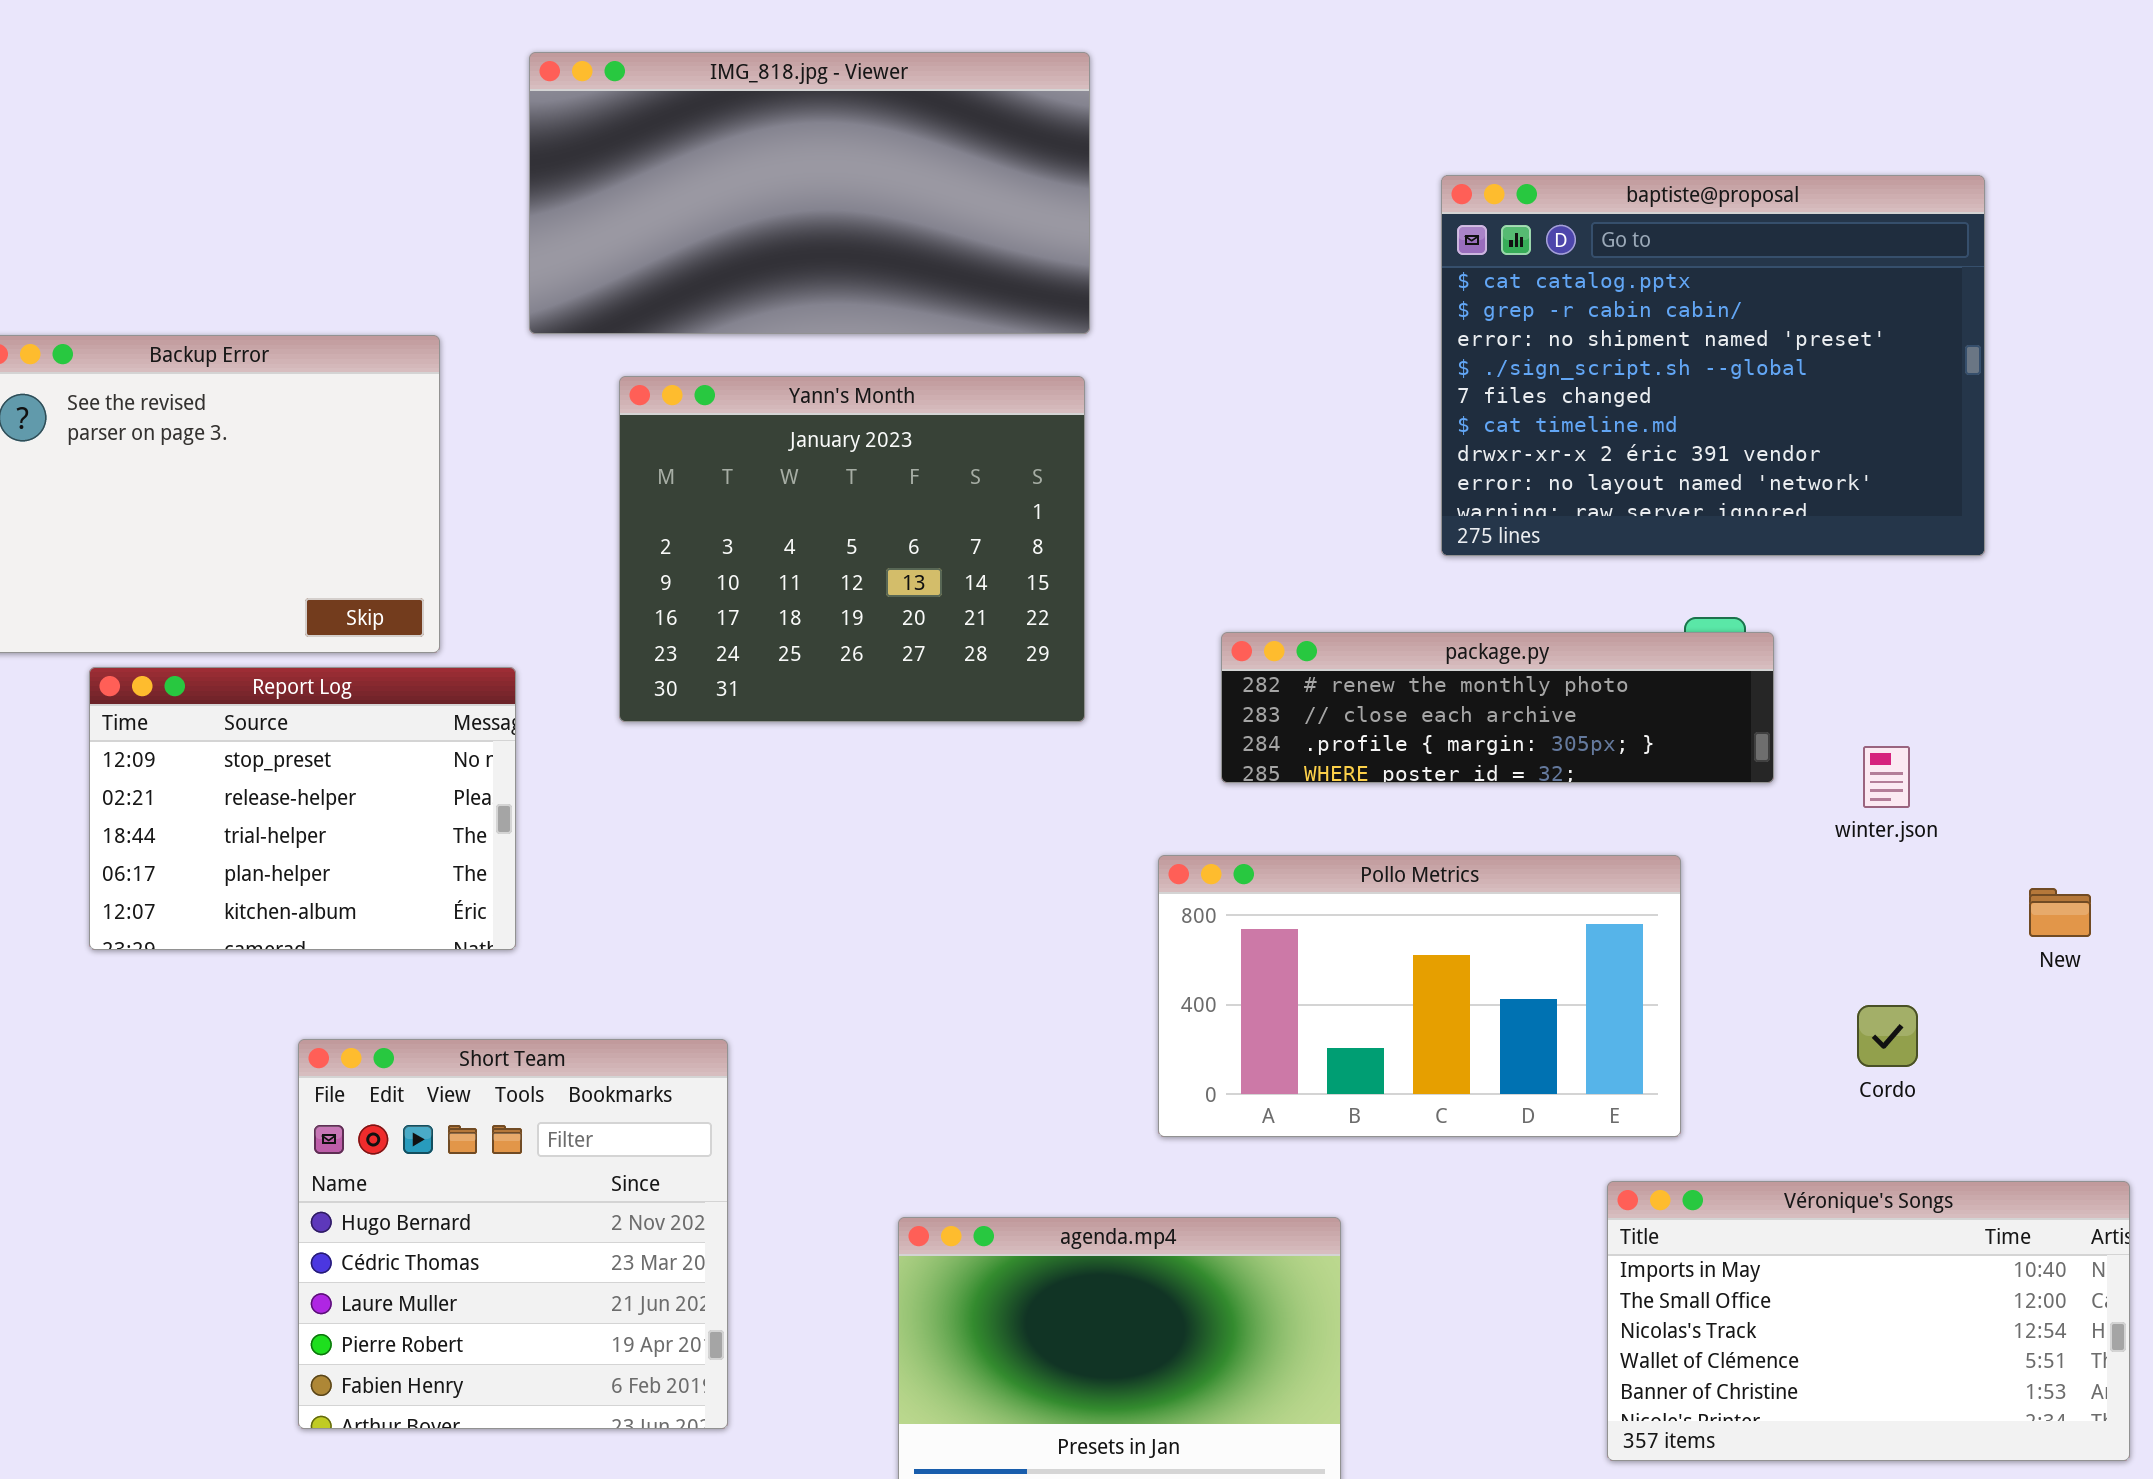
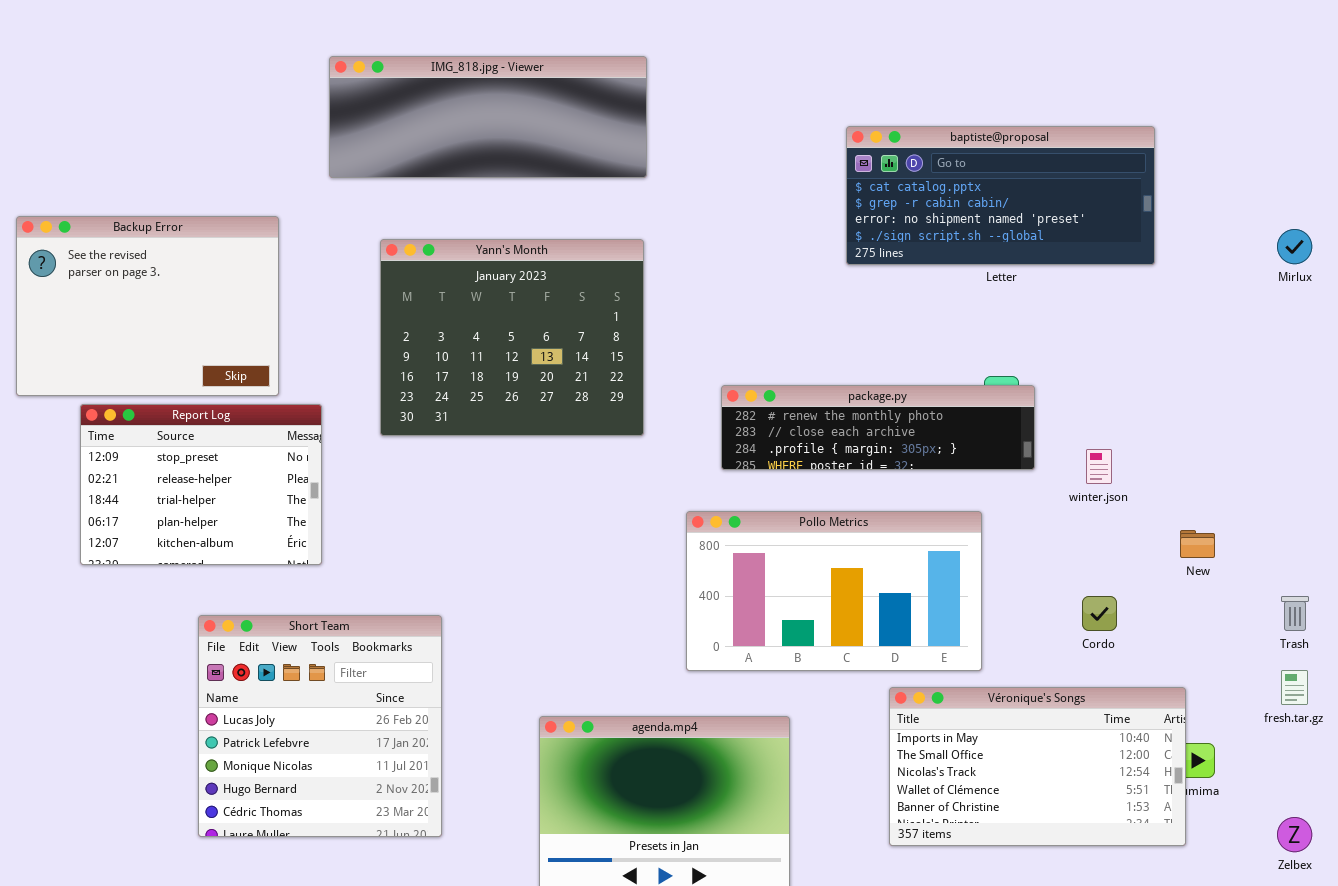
IMG_818.jpg - Viewer: [529,52,1090,334] -> [329,56,647,178], resized
baptiste@proposal: [1441,175,1985,556] -> [846,126,1155,265], resized
Short Team: [298,1039,728,1429] -> [198,615,442,837], scrolled up 3 rows
Véronique's Songs: [1607,1181,2130,1461] -> [889,687,1186,846], moved

